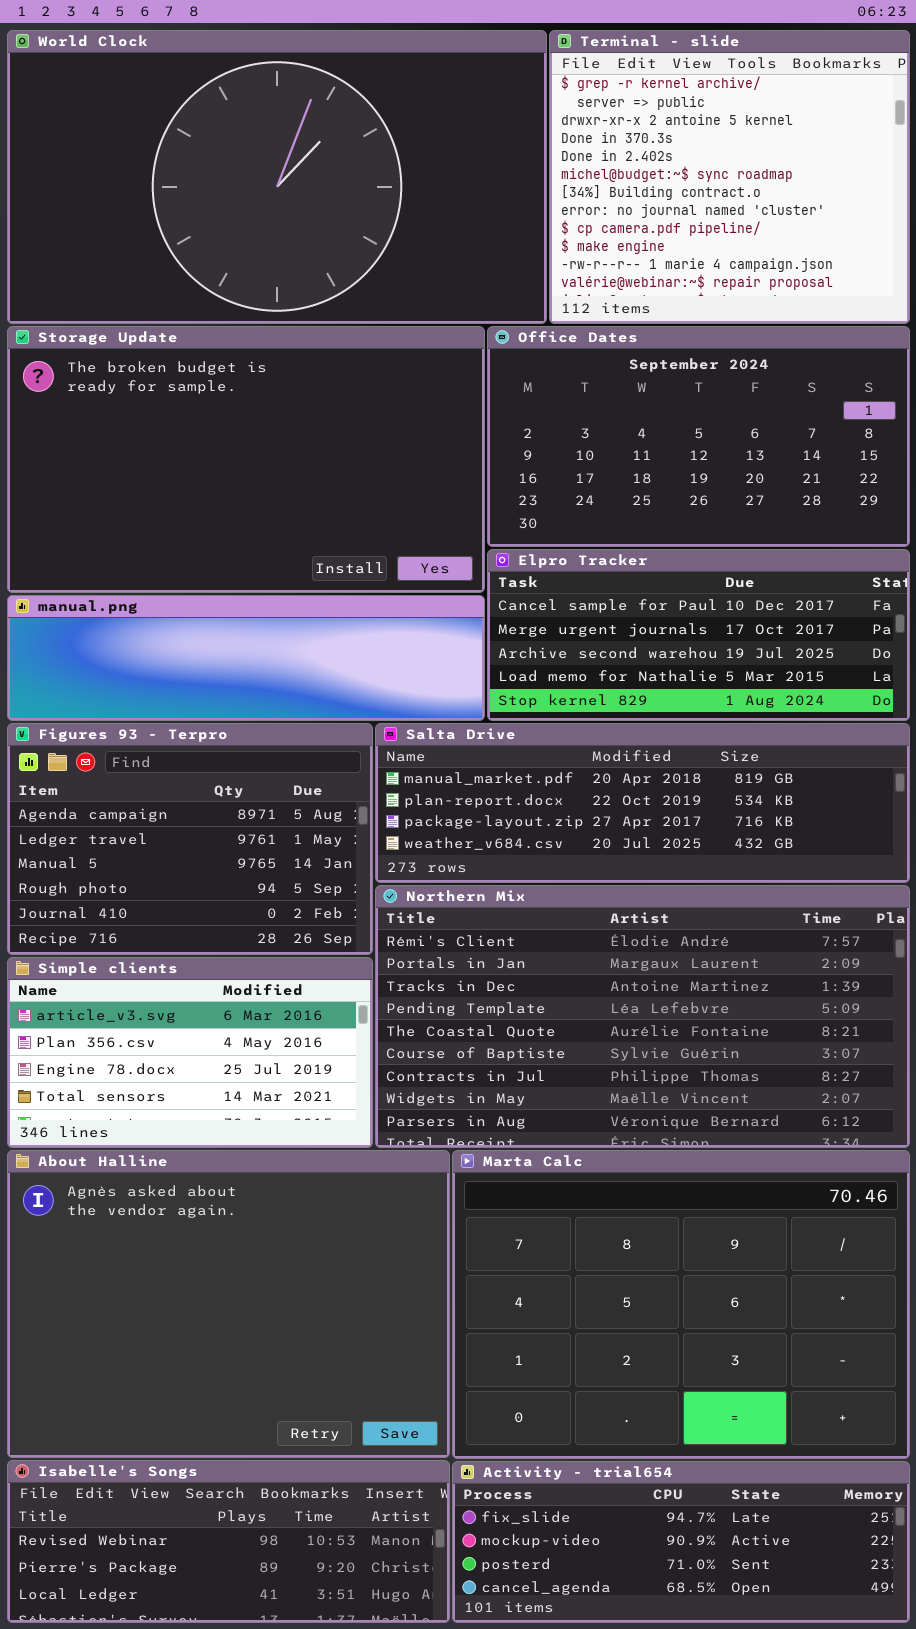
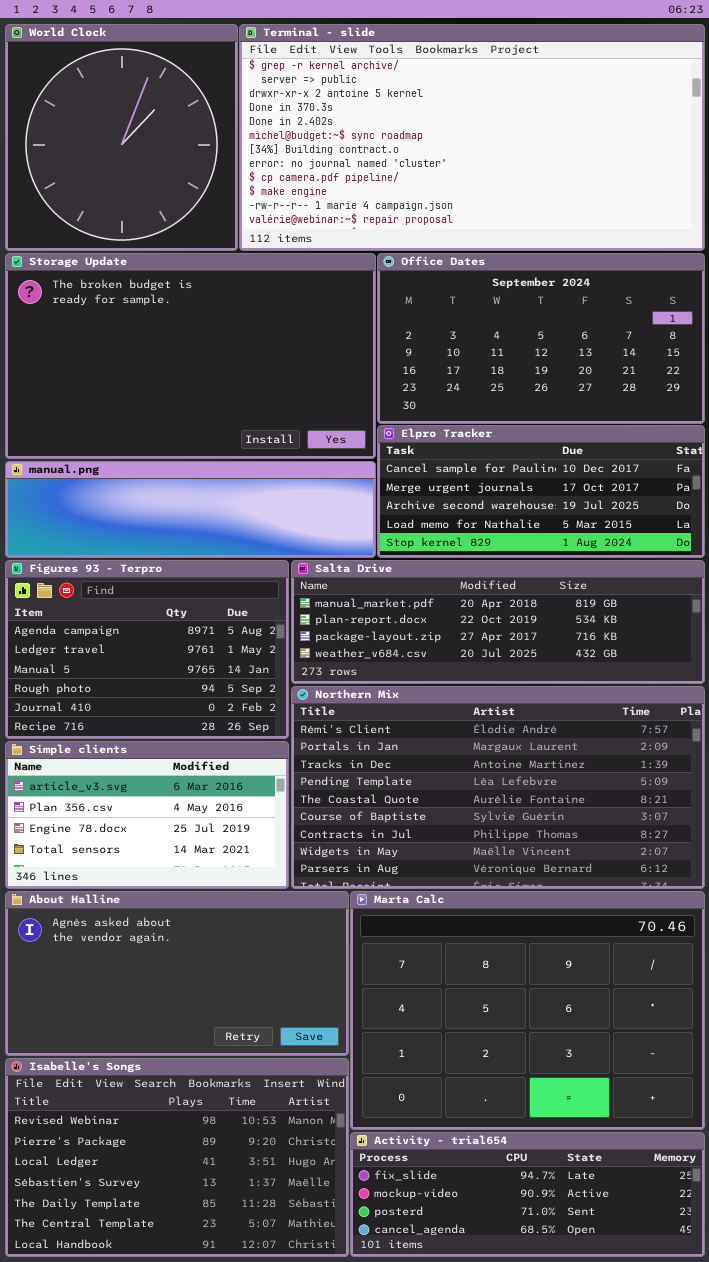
World Clock: [7,30,547,324] -> [5,24,238,251], resized
Terminal - slide: [549,30,910,324] -> [239,24,705,251], resized
About Halline: [7,1150,450,1458] -> [5,891,349,1056], resized
Isabelle's Songs: [7,1460,450,1623] -> [5,1058,349,1257], resized

